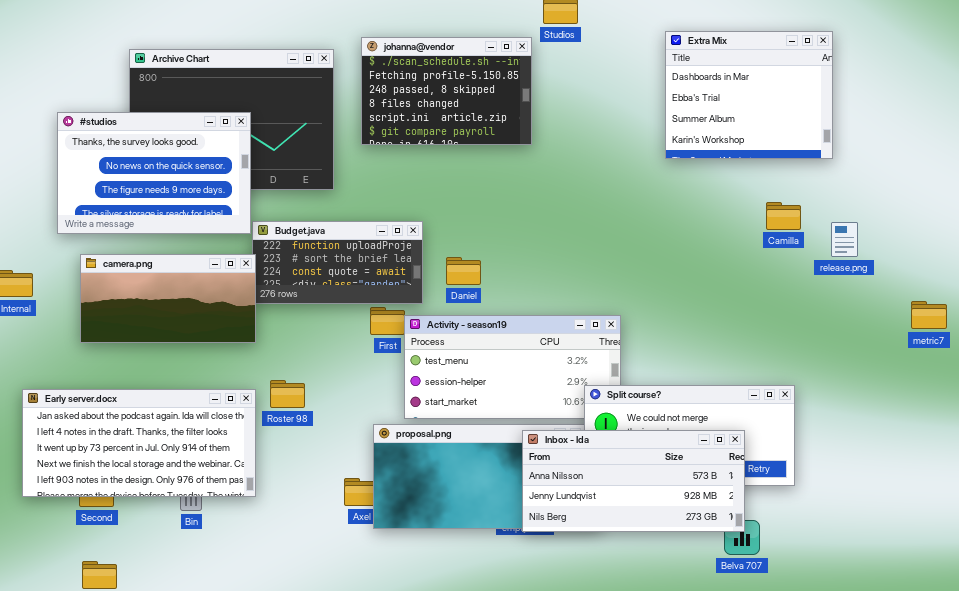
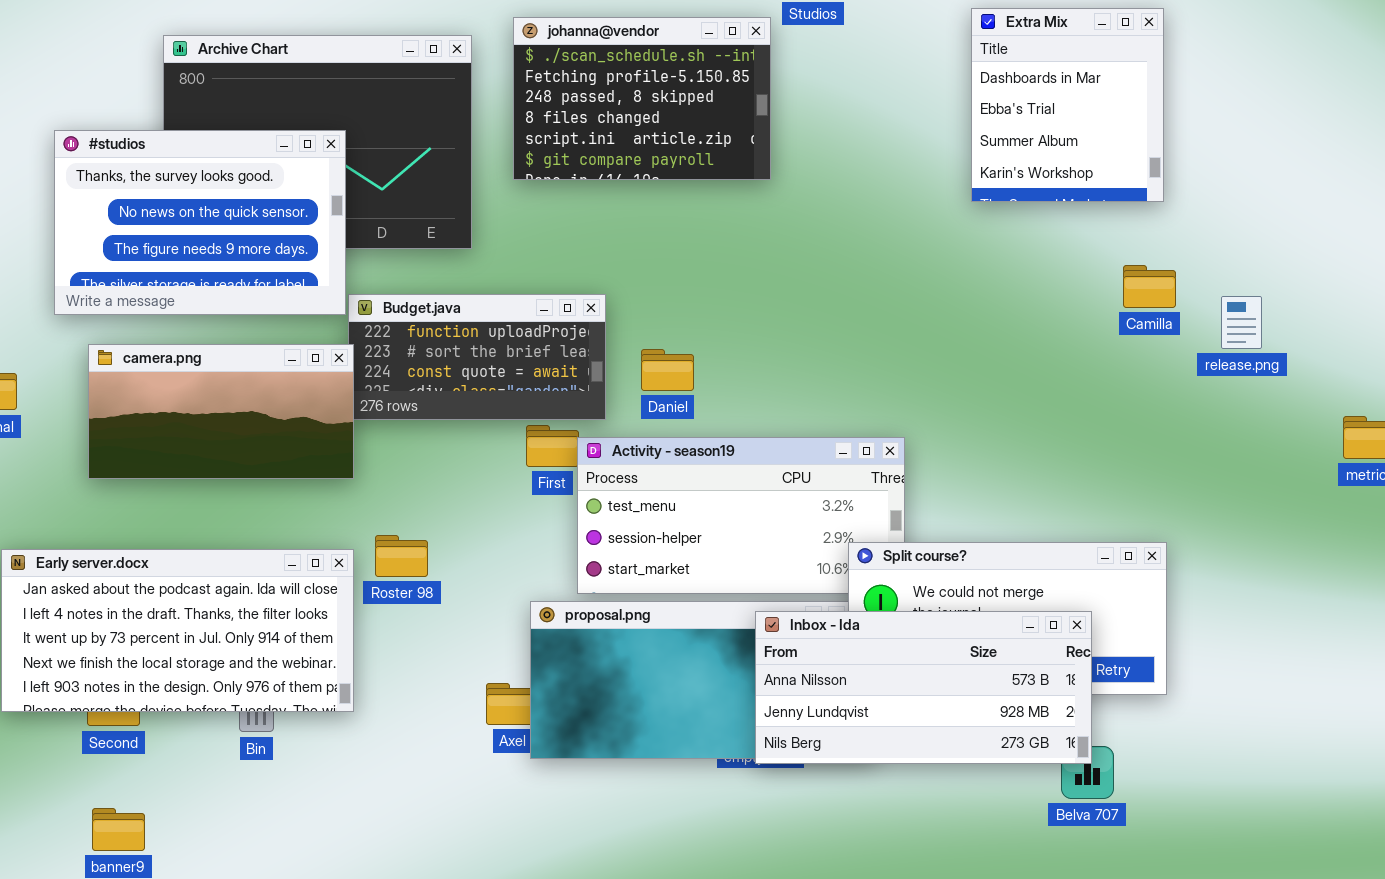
Extra Mix: [665,31,833,159] -> [971,8,1164,202], resized

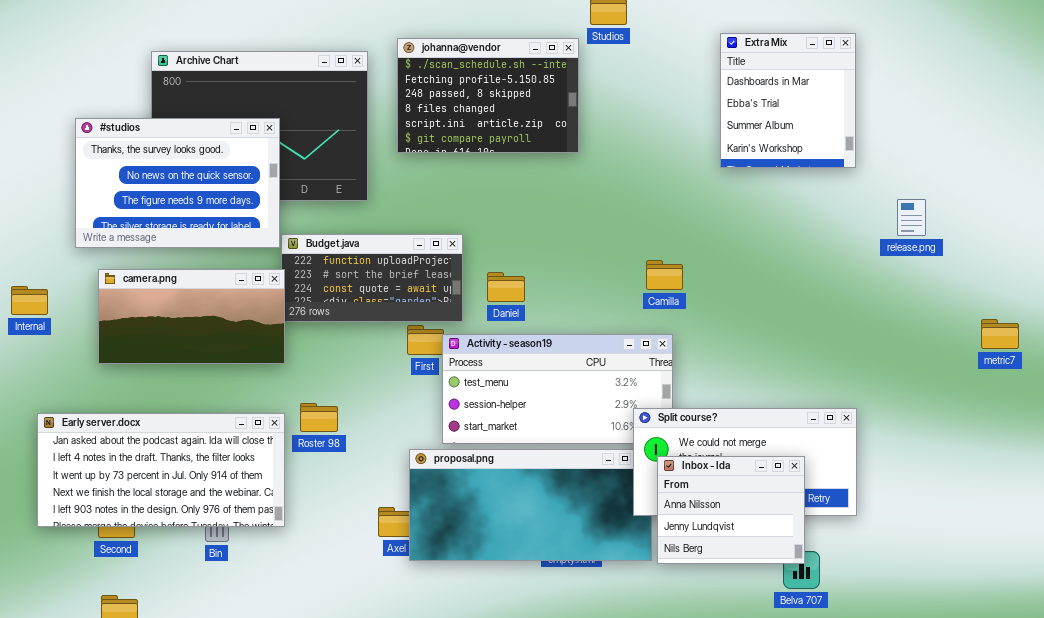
Camilla: [1123,265,1176,308] -> [646,260,683,290], moved
release.png: [1221,296,1262,349] -> [897,199,926,236], moved
Inbox - Ida: [755,611,1092,764] -> [657,456,805,564], resized

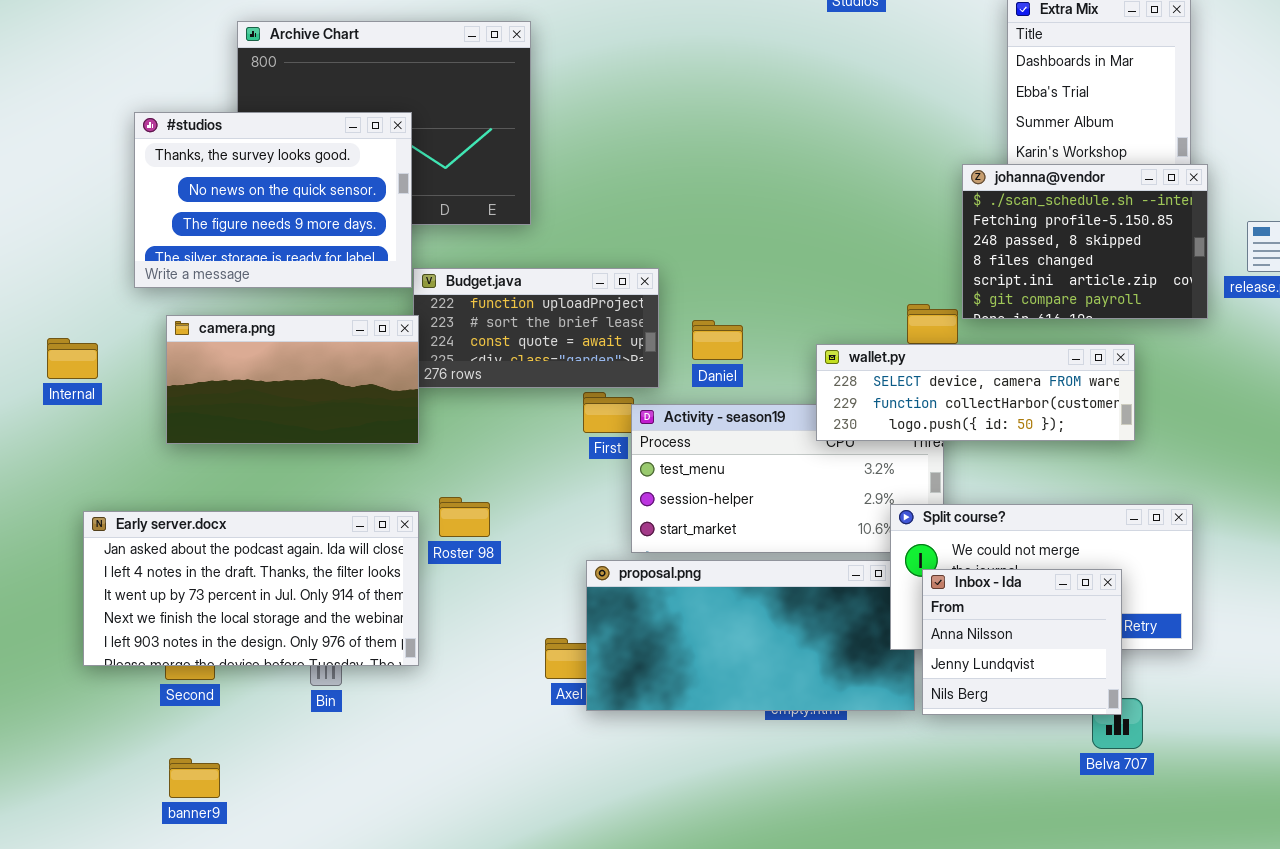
johanna@vendor: [397,38,579,153] -> [962,164,1208,319], moved
wallet.py: none -> [816,344,1135,441], opened

